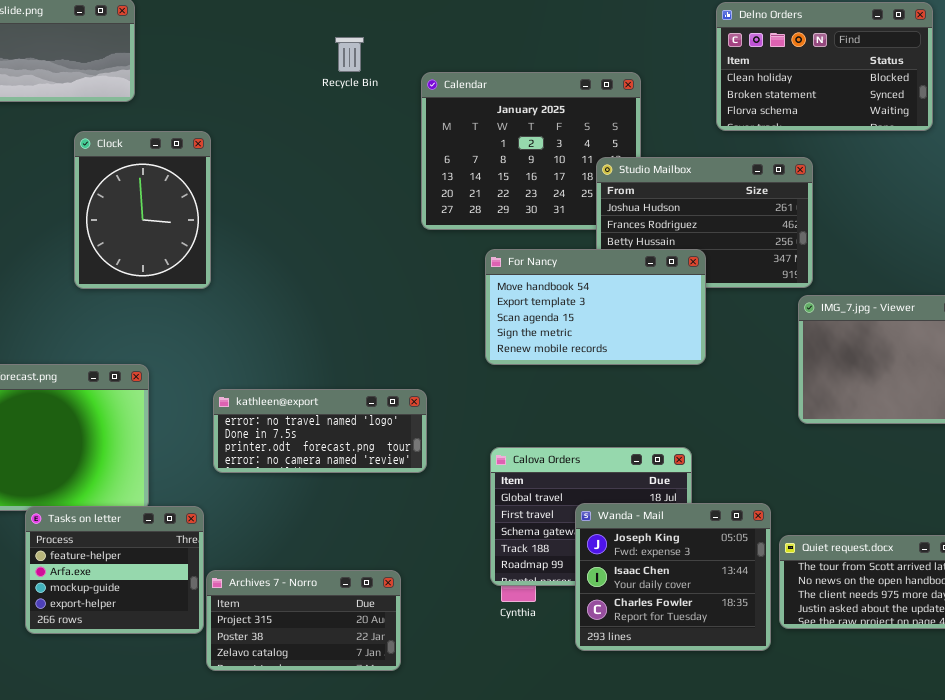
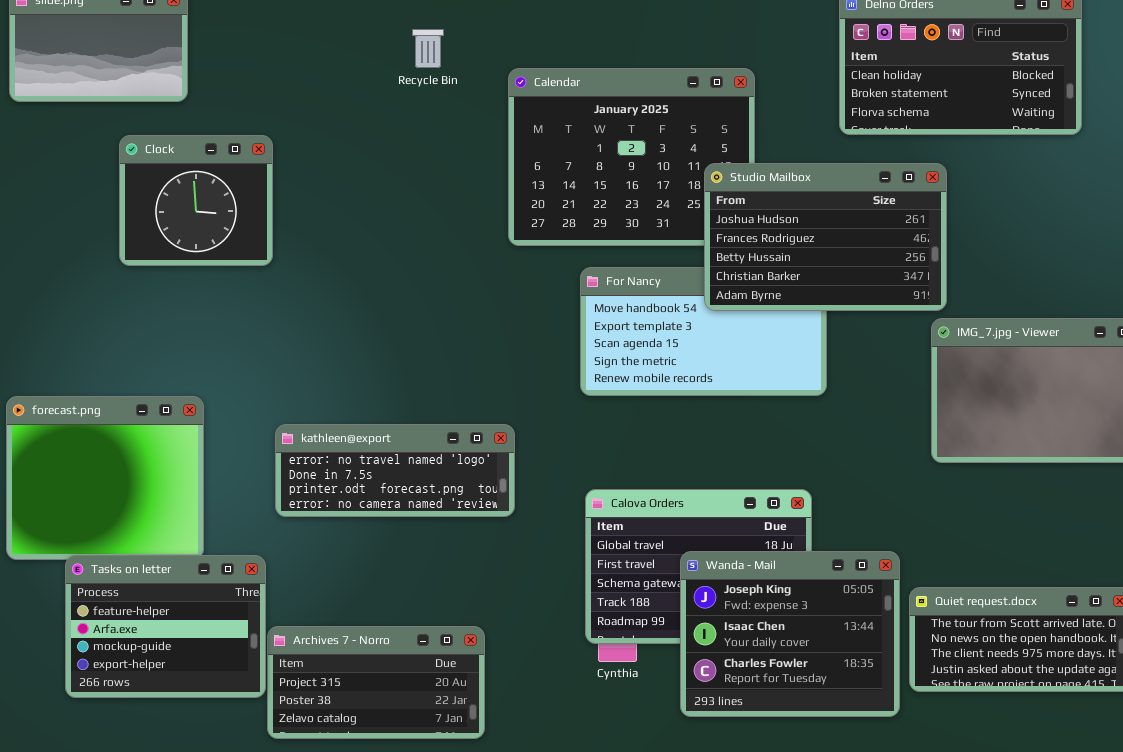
Clock: [74,131,211,289] -> [119,135,273,266], resized
Studio Mailbox: [596,157,813,288] -> [704,163,947,311], raised

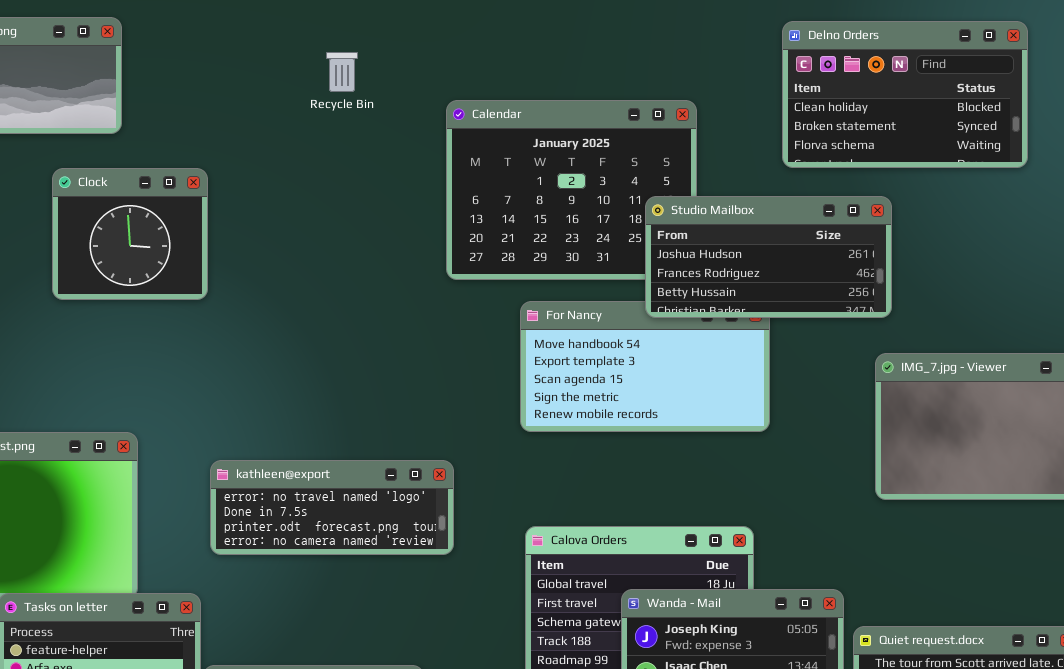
Recycle Bin: [412,29,444,68] -> [326,52,358,92], moved
Studio Mailbox: [704,163,947,311] -> [645,196,892,318], resized

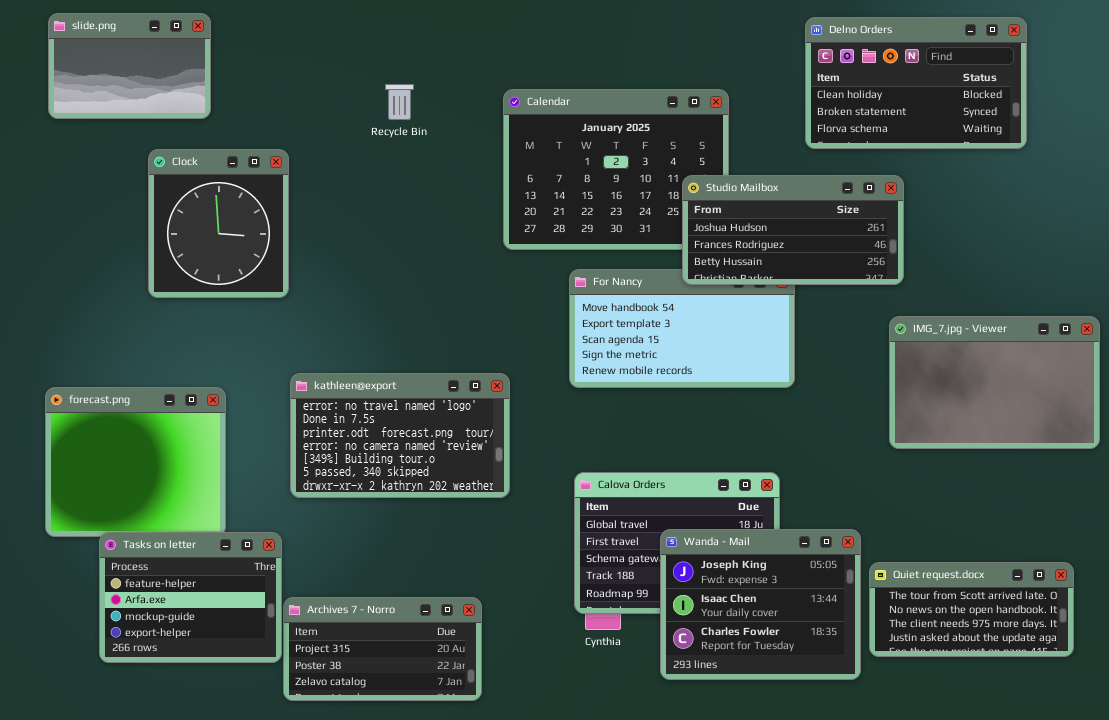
Recycle Bin: [326,52,358,92] -> [385,84,414,120], moved
Clock: [52,168,208,300] -> [148,149,289,298], resized
kathleen@export: [210,460,454,555] -> [290,373,510,498], resized

